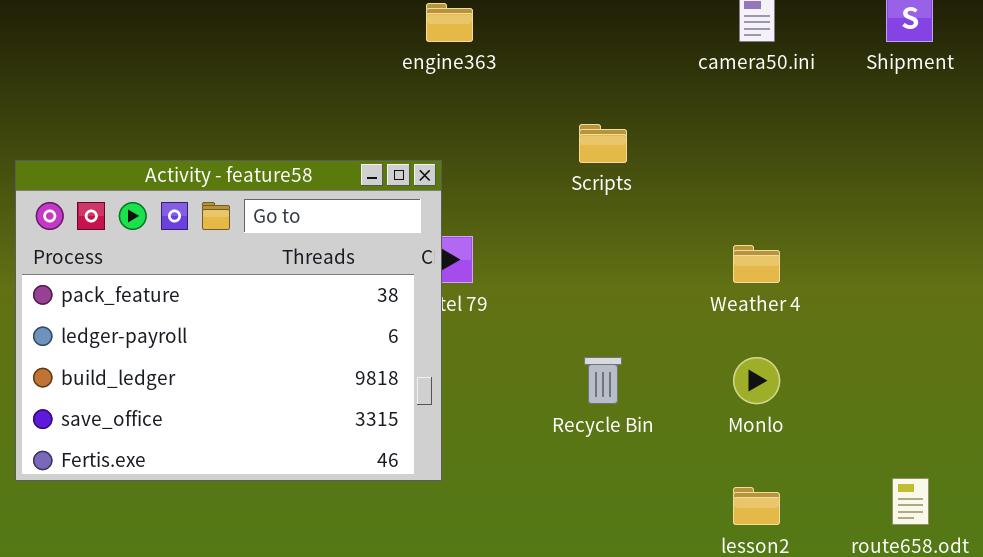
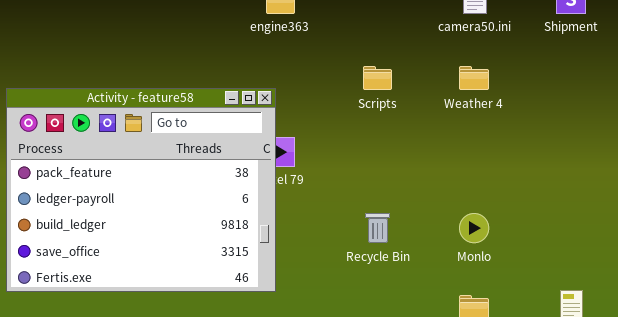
Weather 4: [733,245,780,283] -> [459,66,489,90], moved

